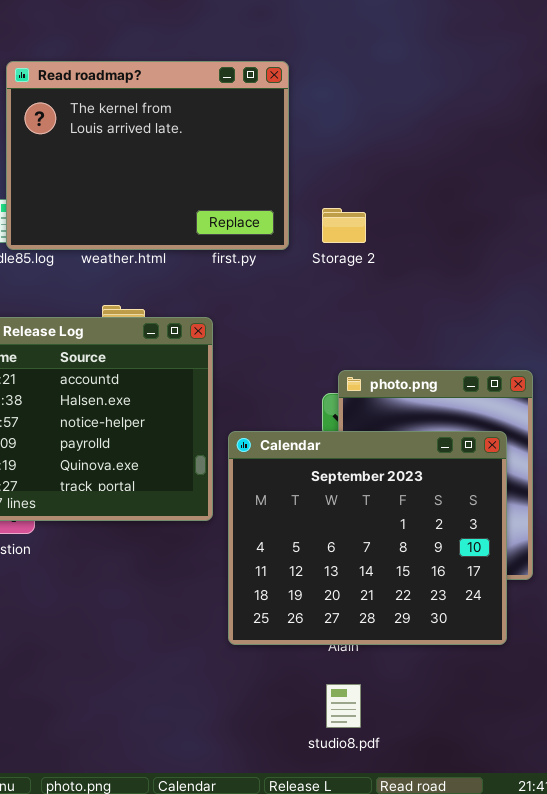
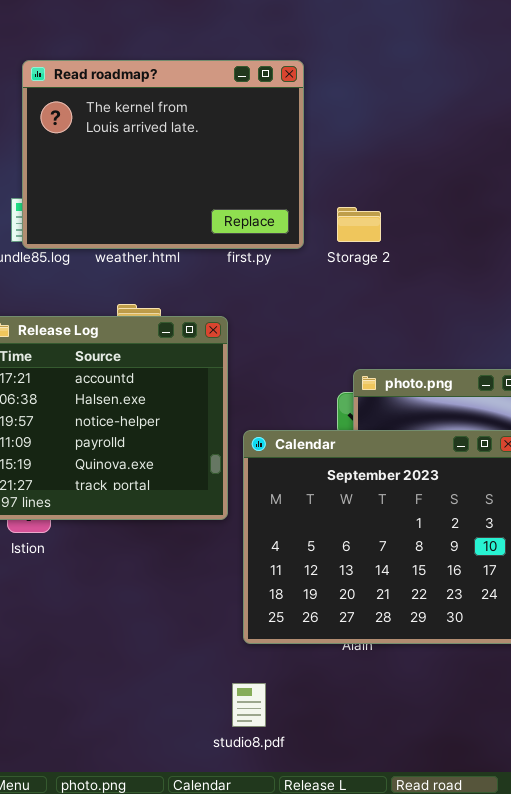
studio8.pdf: [326,684,361,728] -> [232,683,266,727], moved

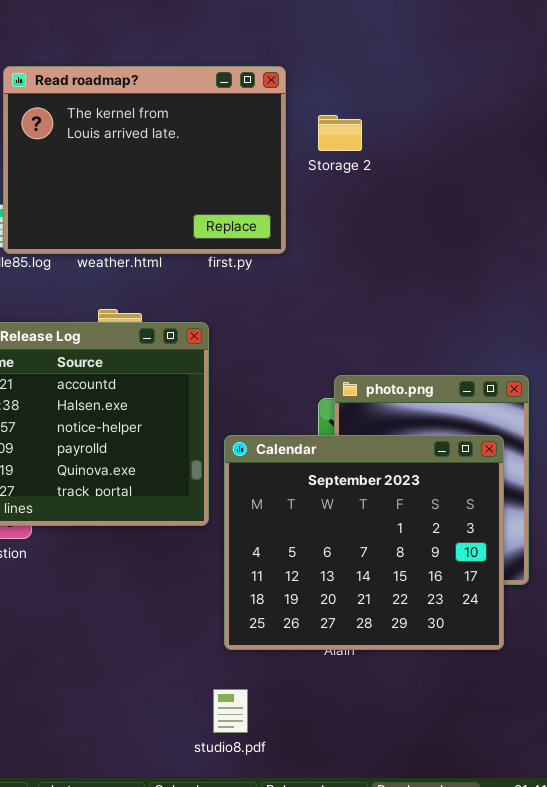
Storage 2: [337,207,381,242] -> [318,115,362,151], moved

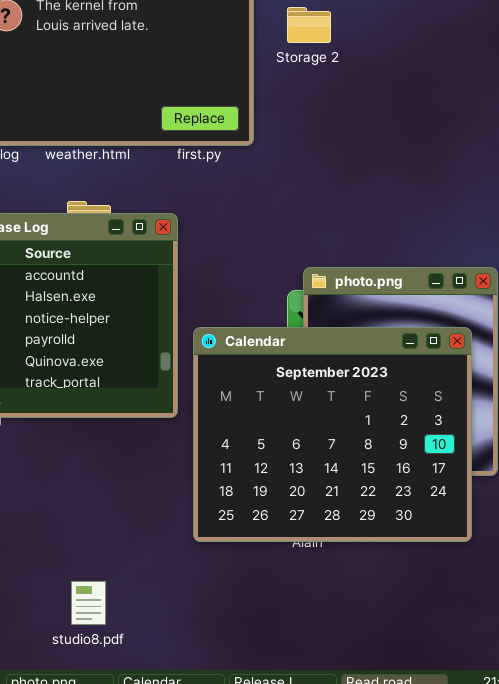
studio8.pdf: [213,689,248,733] -> [71,581,106,625], moved

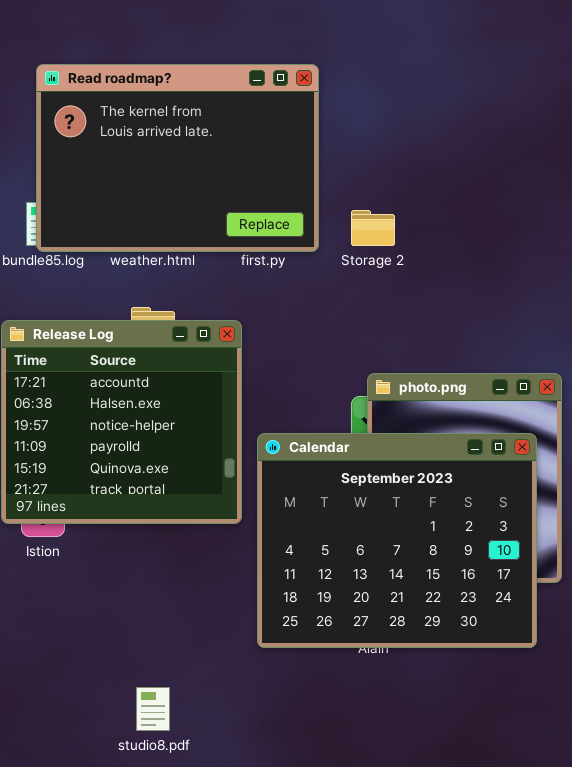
Storage 2: [287,7,331,43] -> [351,210,395,246], moved

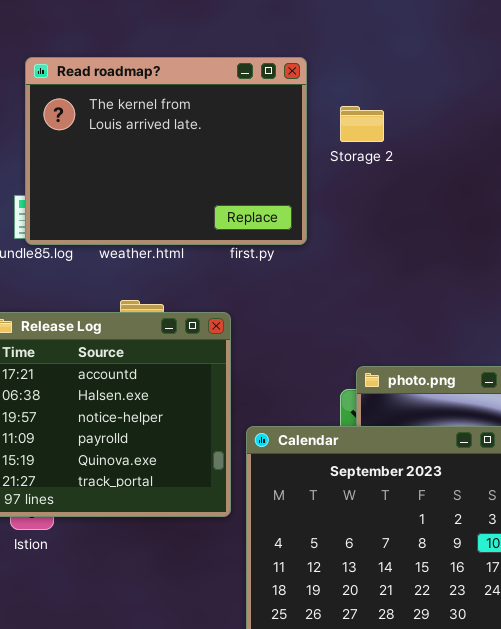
Storage 2: [351,210,395,246] -> [340,106,384,142], moved

